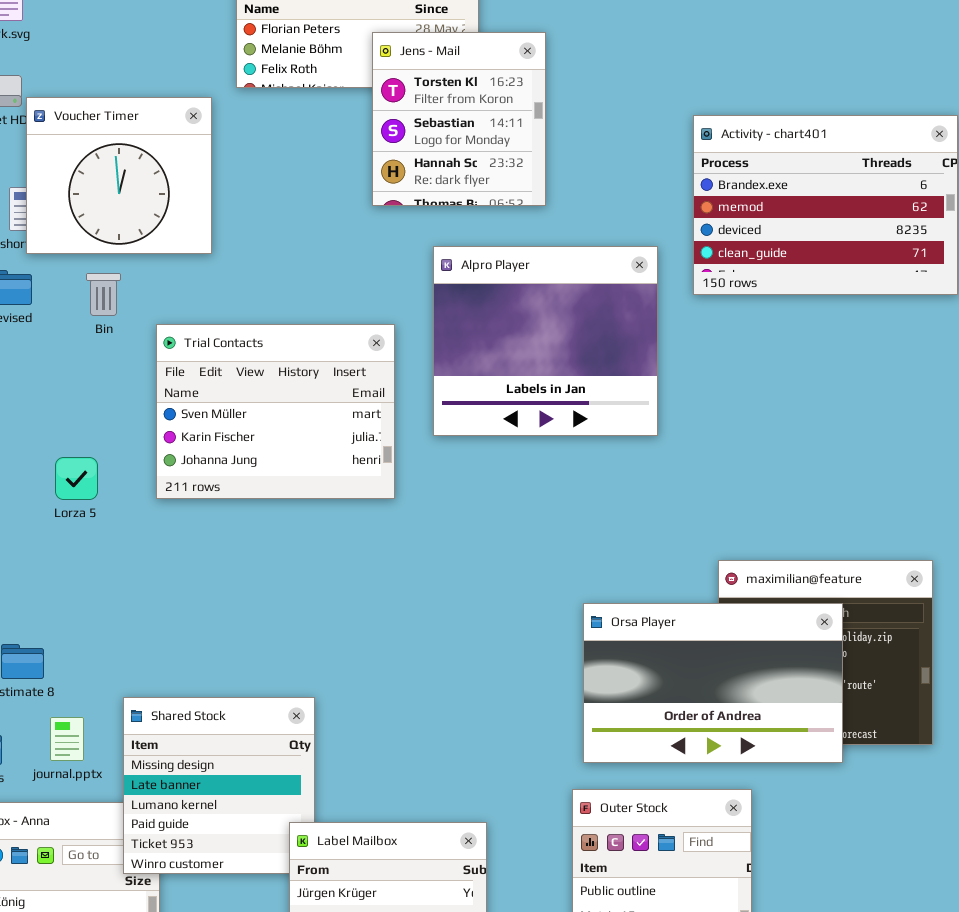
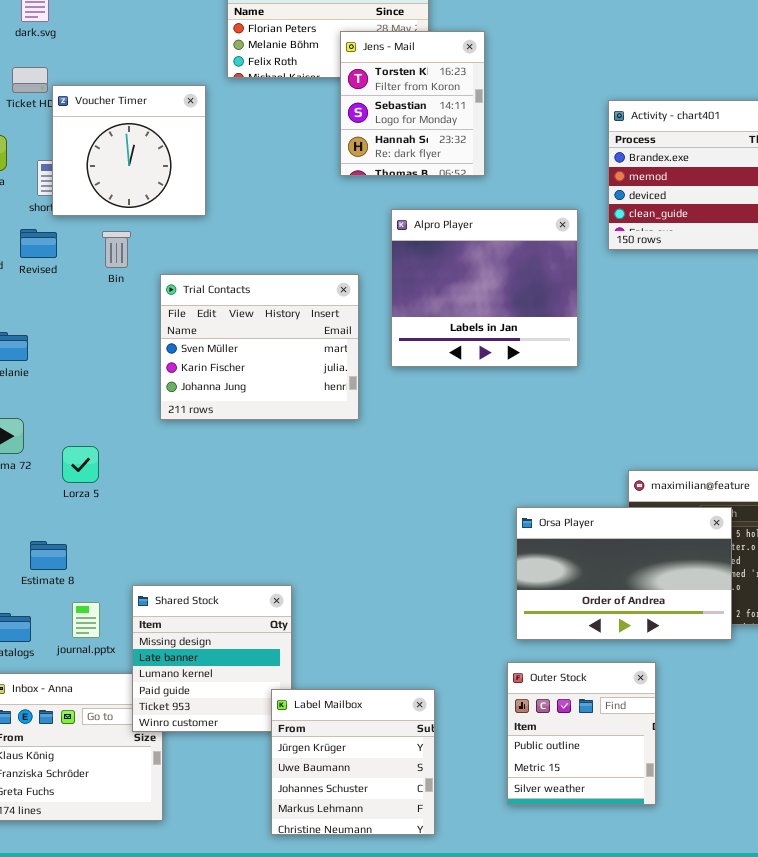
Lorza 5: [55,457,98,500] -> [62,446,99,483], moved

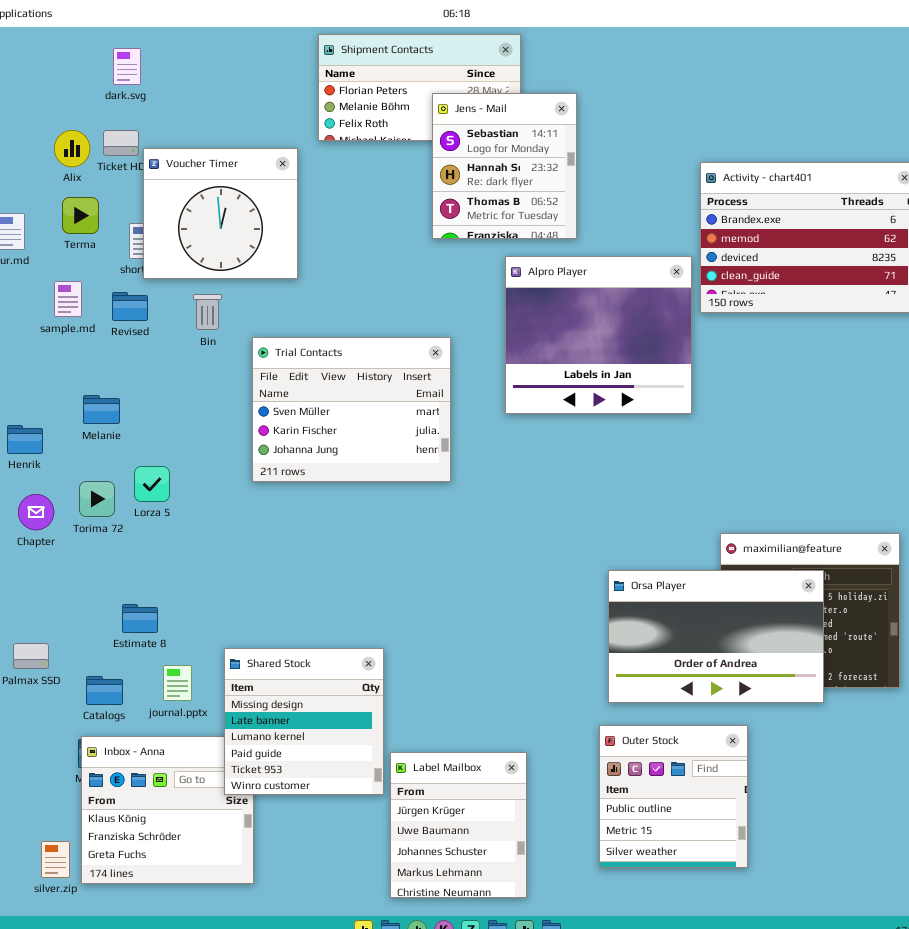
Jens - Mail: [340,31,485,176] -> [432,93,577,239], scrolled down 1 row
Alpro Player: [391,209,578,367] -> [505,256,692,414], moved
Lorza 5: [62,446,99,483] -> [134,466,170,502], moved
Label Mailbox: [271,689,435,835] -> [390,752,527,898], resized

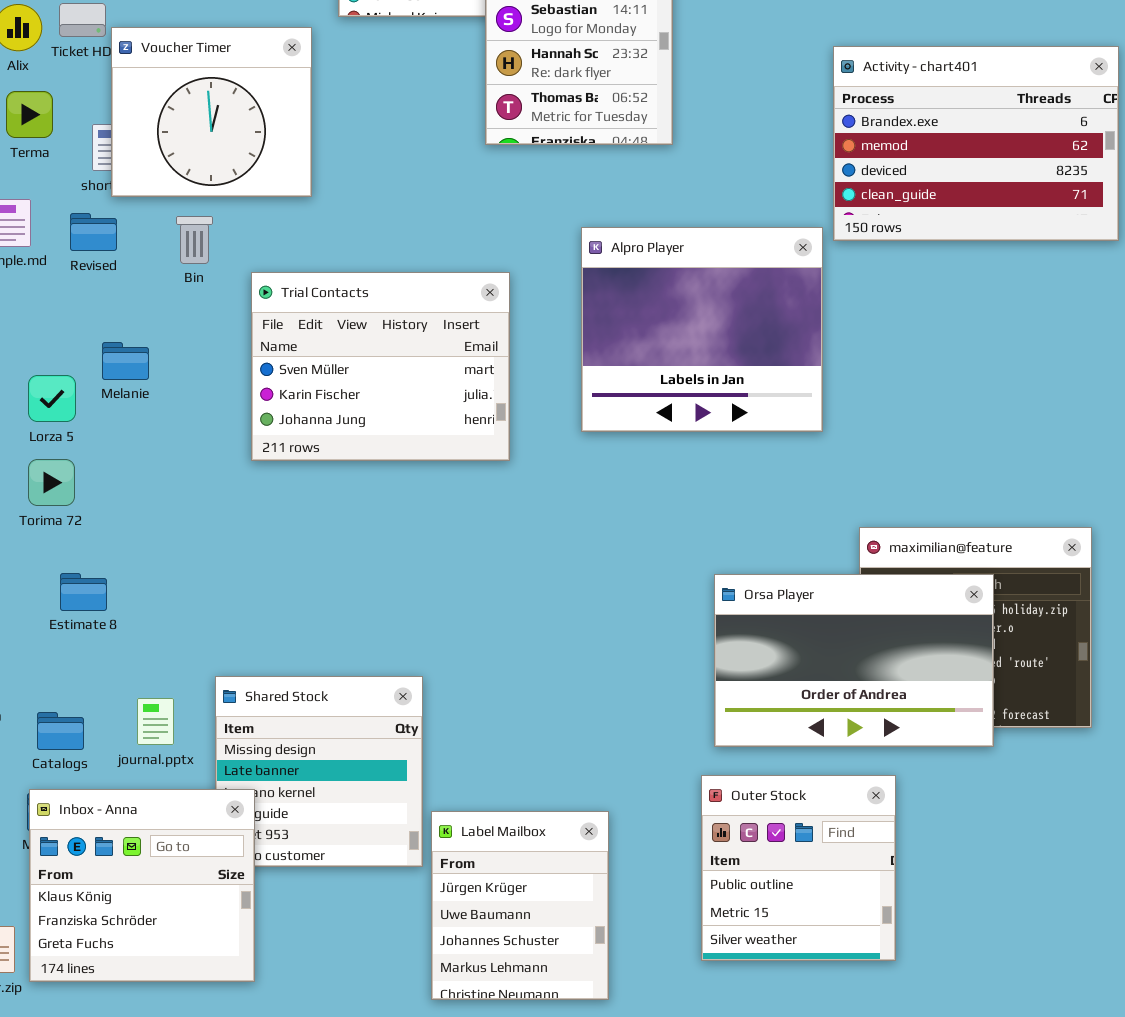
Alpro Player: [505,256,692,414] -> [581,227,823,432], moved
Melanie: [83,395,120,424] -> [102,342,149,380], moved
Lorza 5: [134,466,170,502] -> [28,375,76,422], moved
Estimate 8: [122,604,158,633] -> [60,573,107,611], moved
Inbox - Anna: [81,736,254,884] -> [29,789,255,982], raised

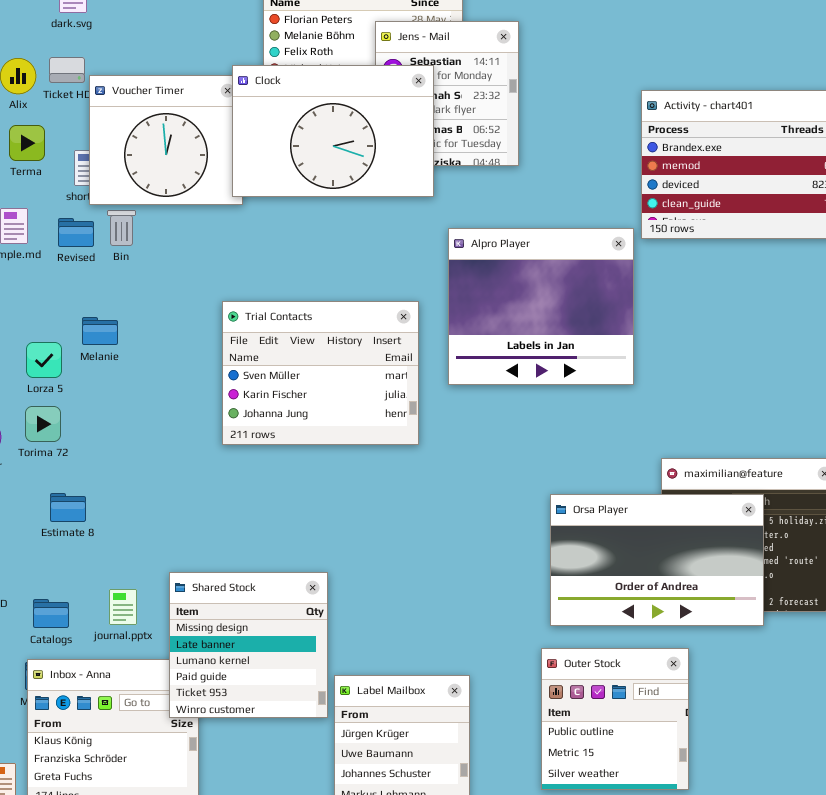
Clock: none -> [232,65,434,197], opened
Bin: [176,216,213,264] -> [107,210,136,246], moved
Trial Contacts: [251,272,510,461] -> [222,301,419,445], moved
Shared Stock: [215,676,423,867] -> [169,572,328,718], raised

